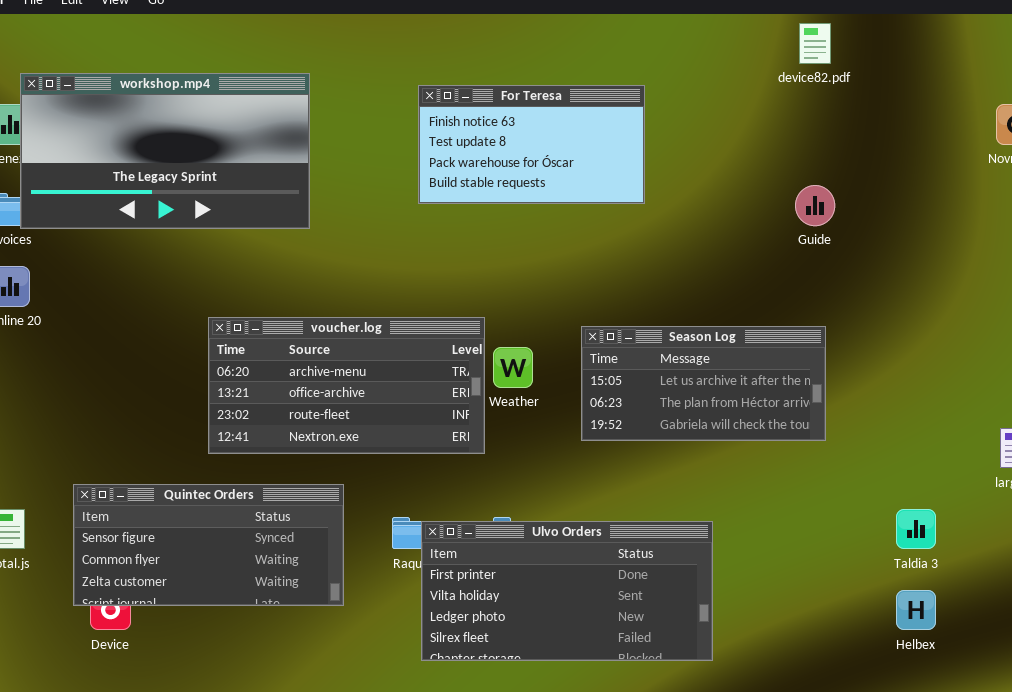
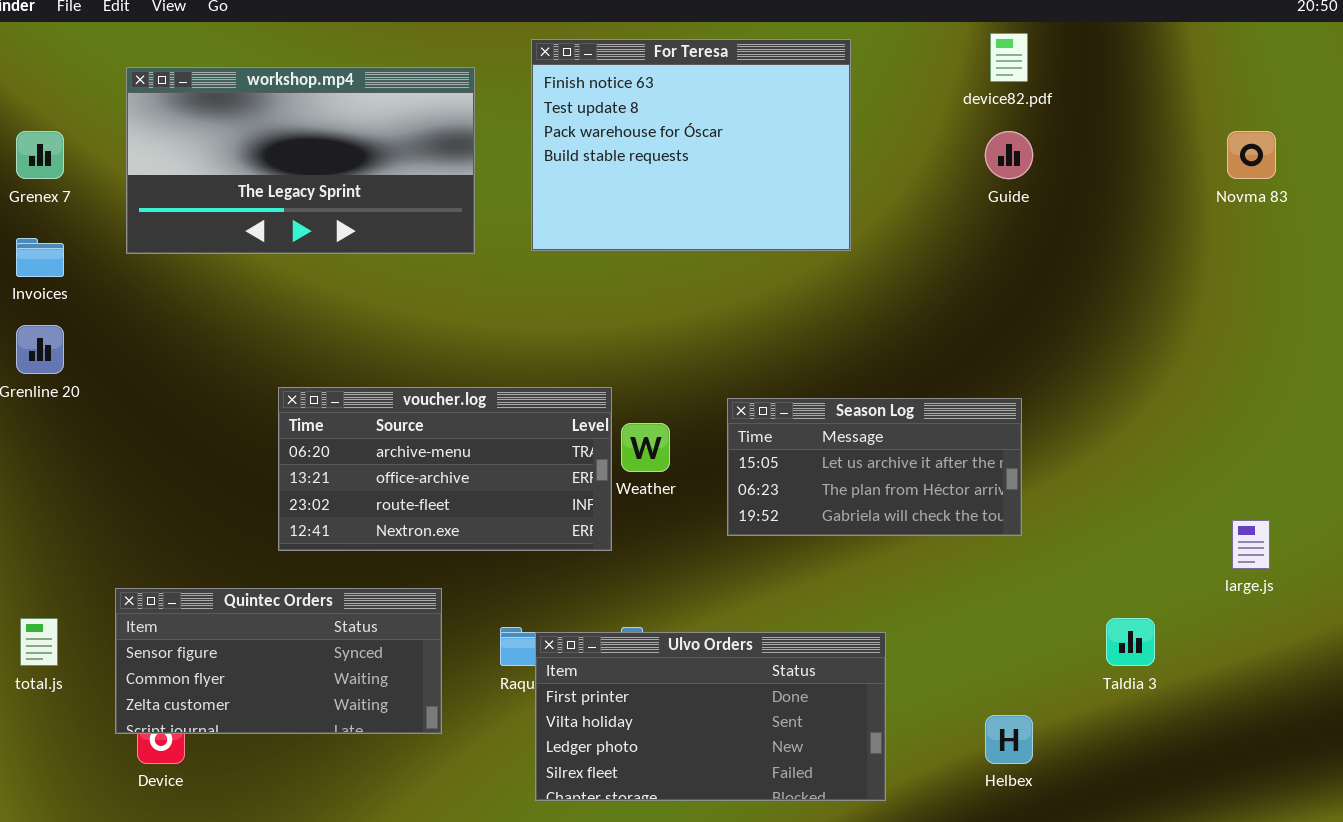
workshop.mp4: [20,73,310,229] -> [126,67,475,254], moved
For Teresa: [418,85,645,204] -> [531,39,851,251], resized
Guide: [795,185,835,226] -> [985,131,1033,179], moved
Helbex: [896,590,936,630] -> [985,715,1033,764], moved

